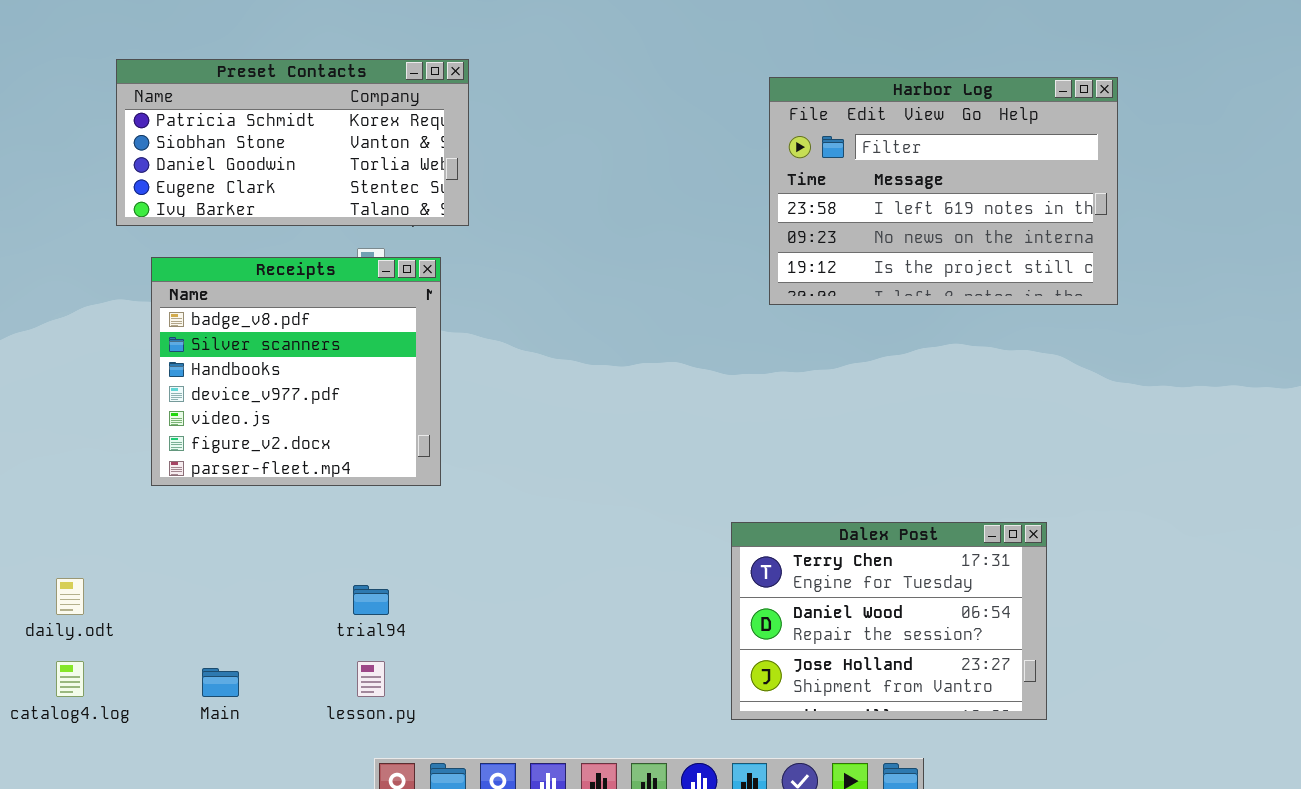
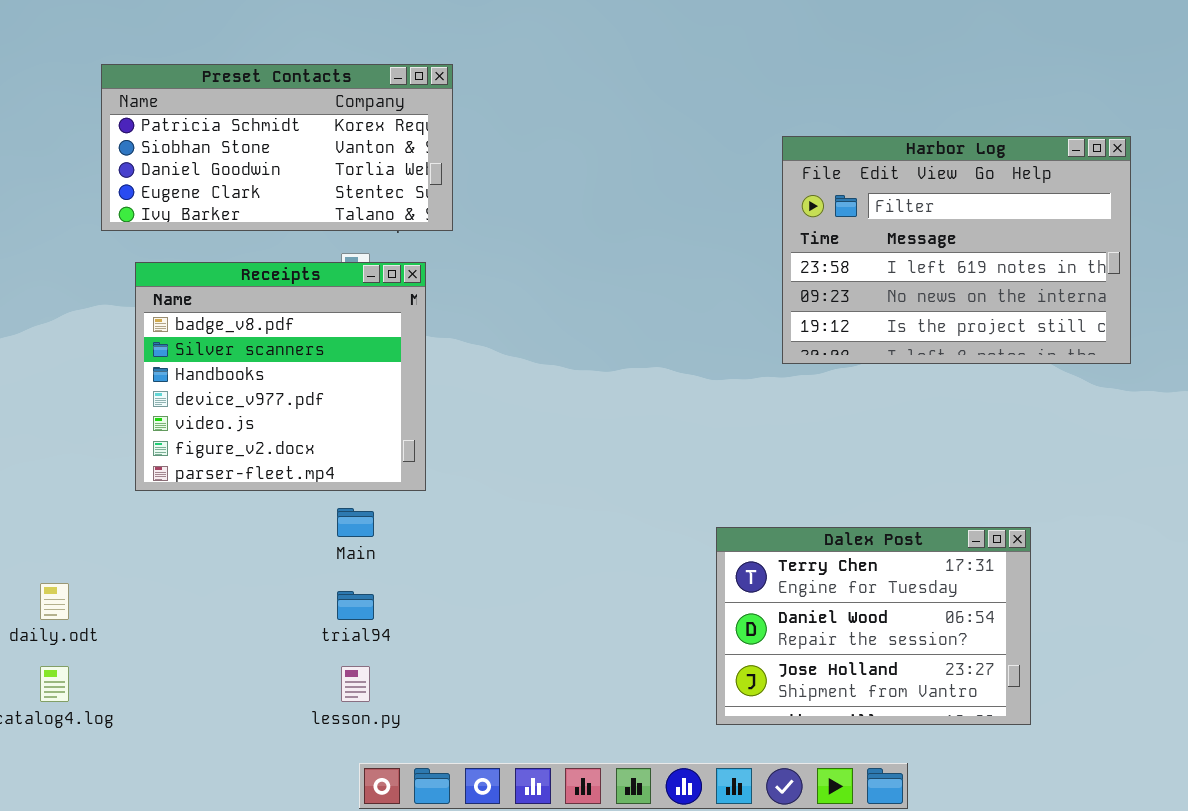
Harbor Log: [769,77,1118,305] -> [782,136,1131,364], moved
Main: [202,668,239,697] -> [337,508,374,537], moved

